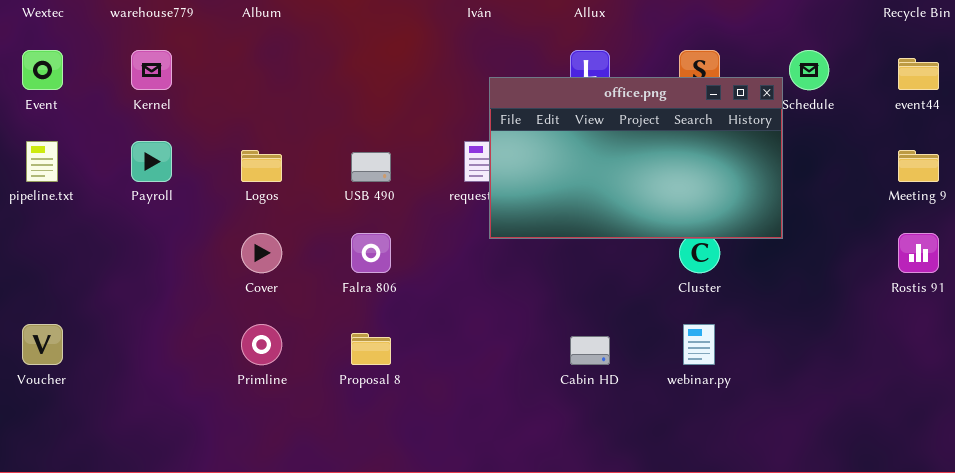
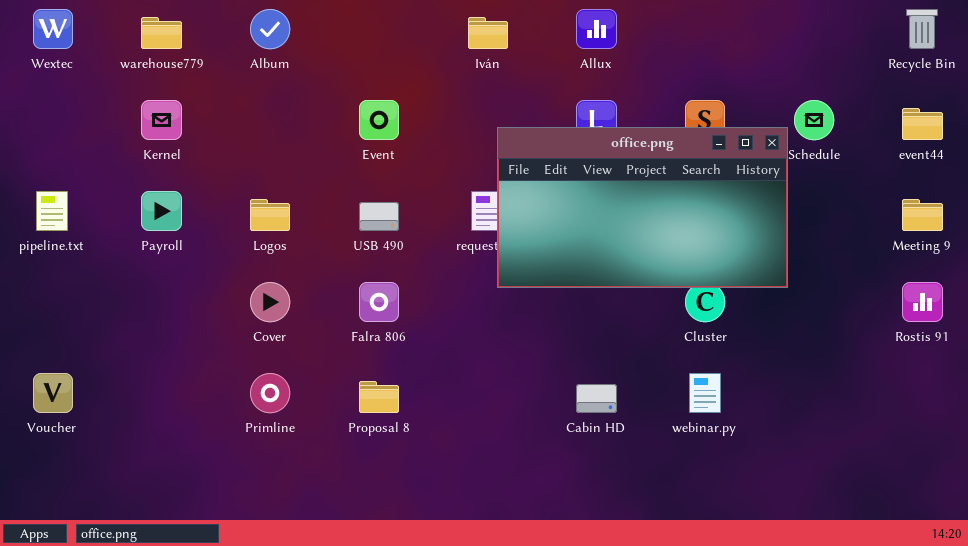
Event: [22,50,63,90] -> [359,100,399,140], moved

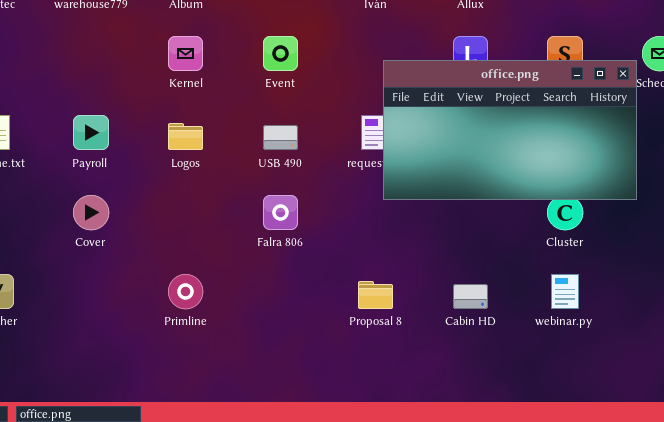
Kernel: [141,100,182,140] -> [168,36,203,71], moved
Cover: [250,282,290,322] -> [73,195,109,230], moved
Proposal 8: [359,381,399,413] -> [358,281,393,309], moved

